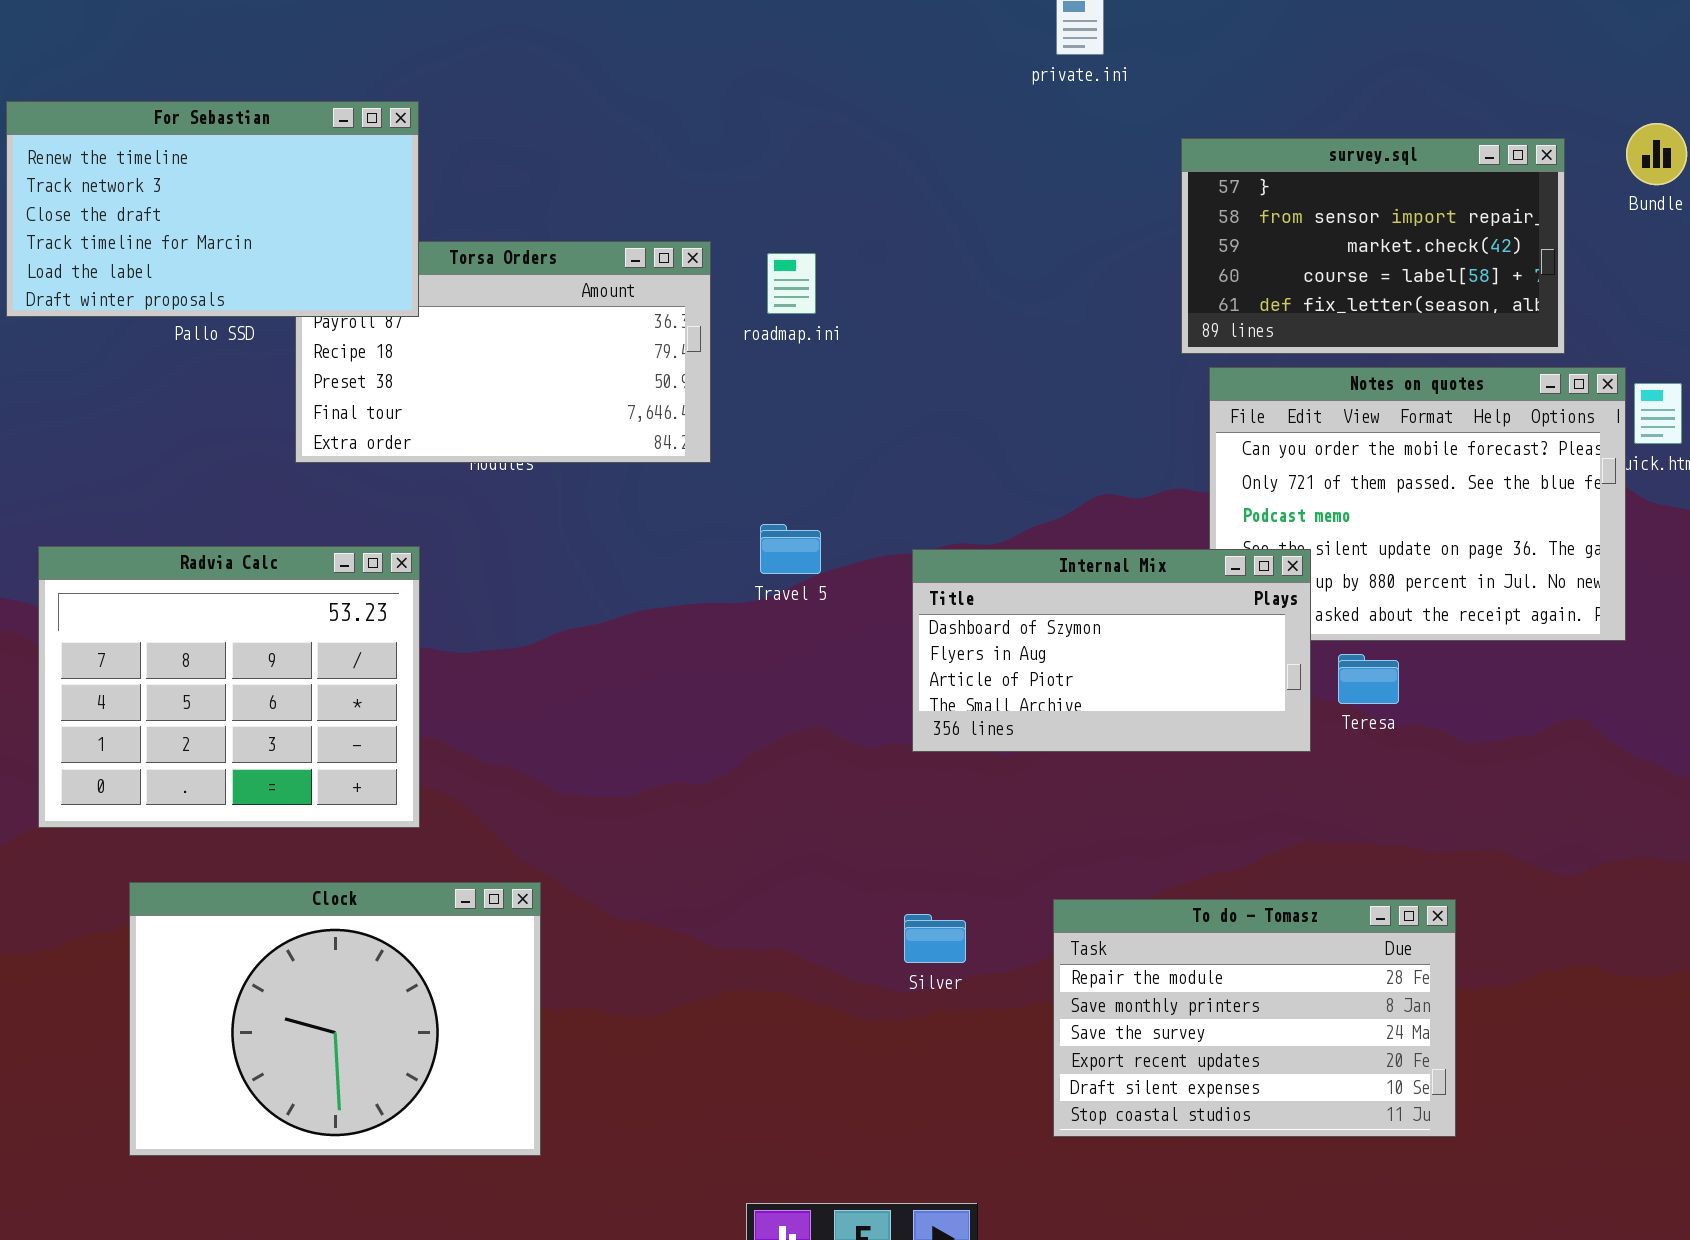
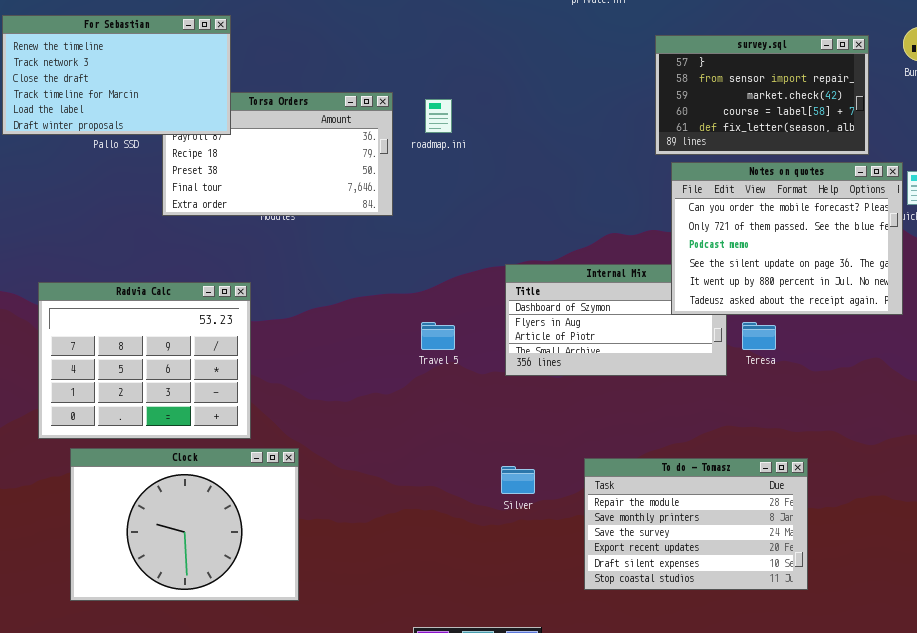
Notes on quotes: [1209,367,1626,641] -> [671,162,903,315], raised
Travel 5: [760,524,821,574] -> [421,322,455,350], moved
Radvia Calc: [38,546,420,828] -> [38,282,251,439], moved

